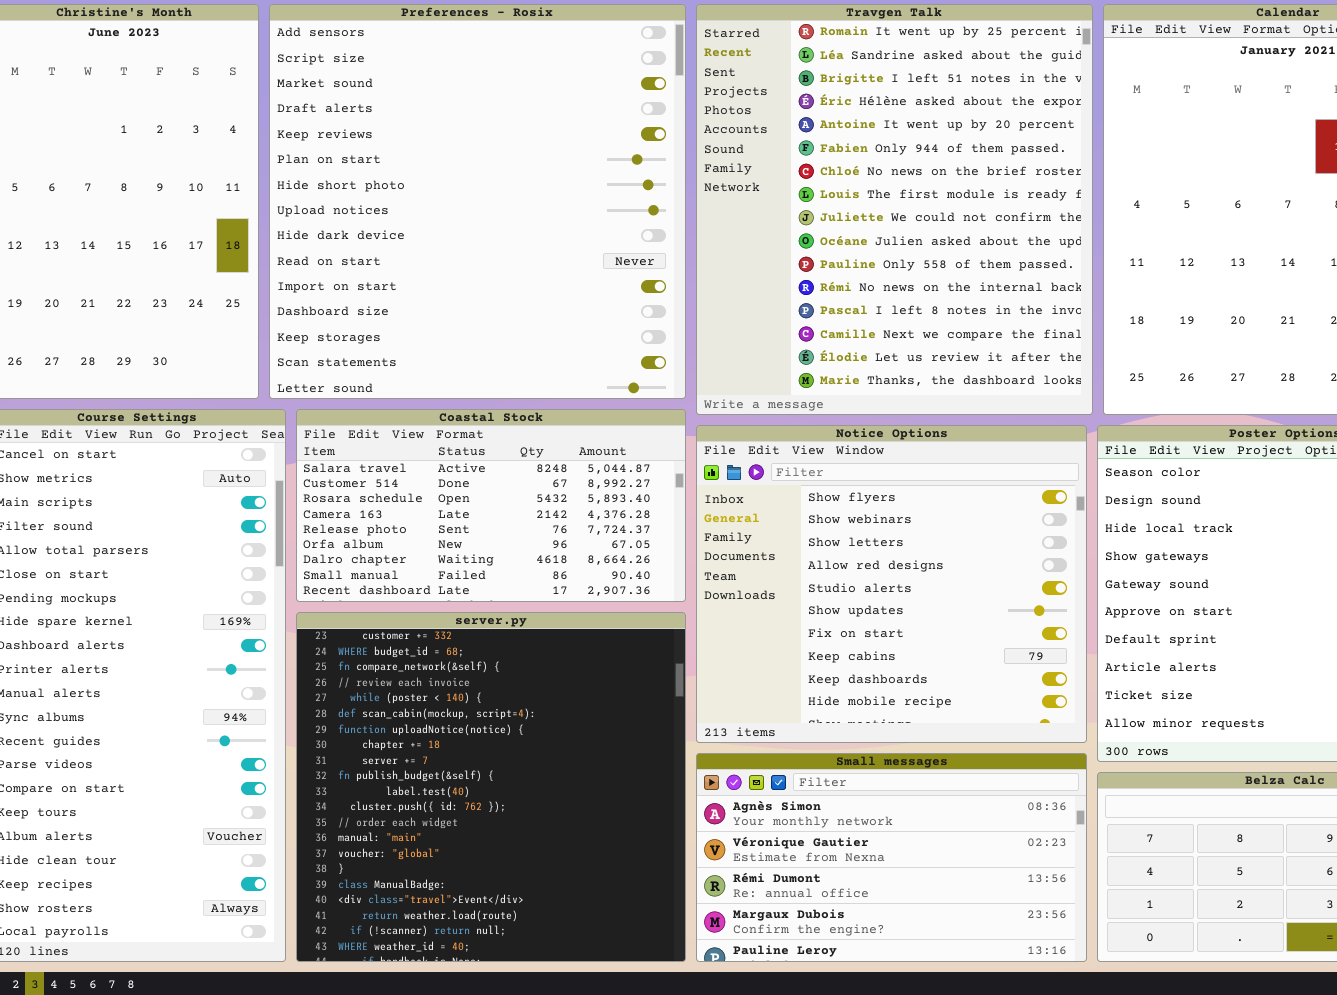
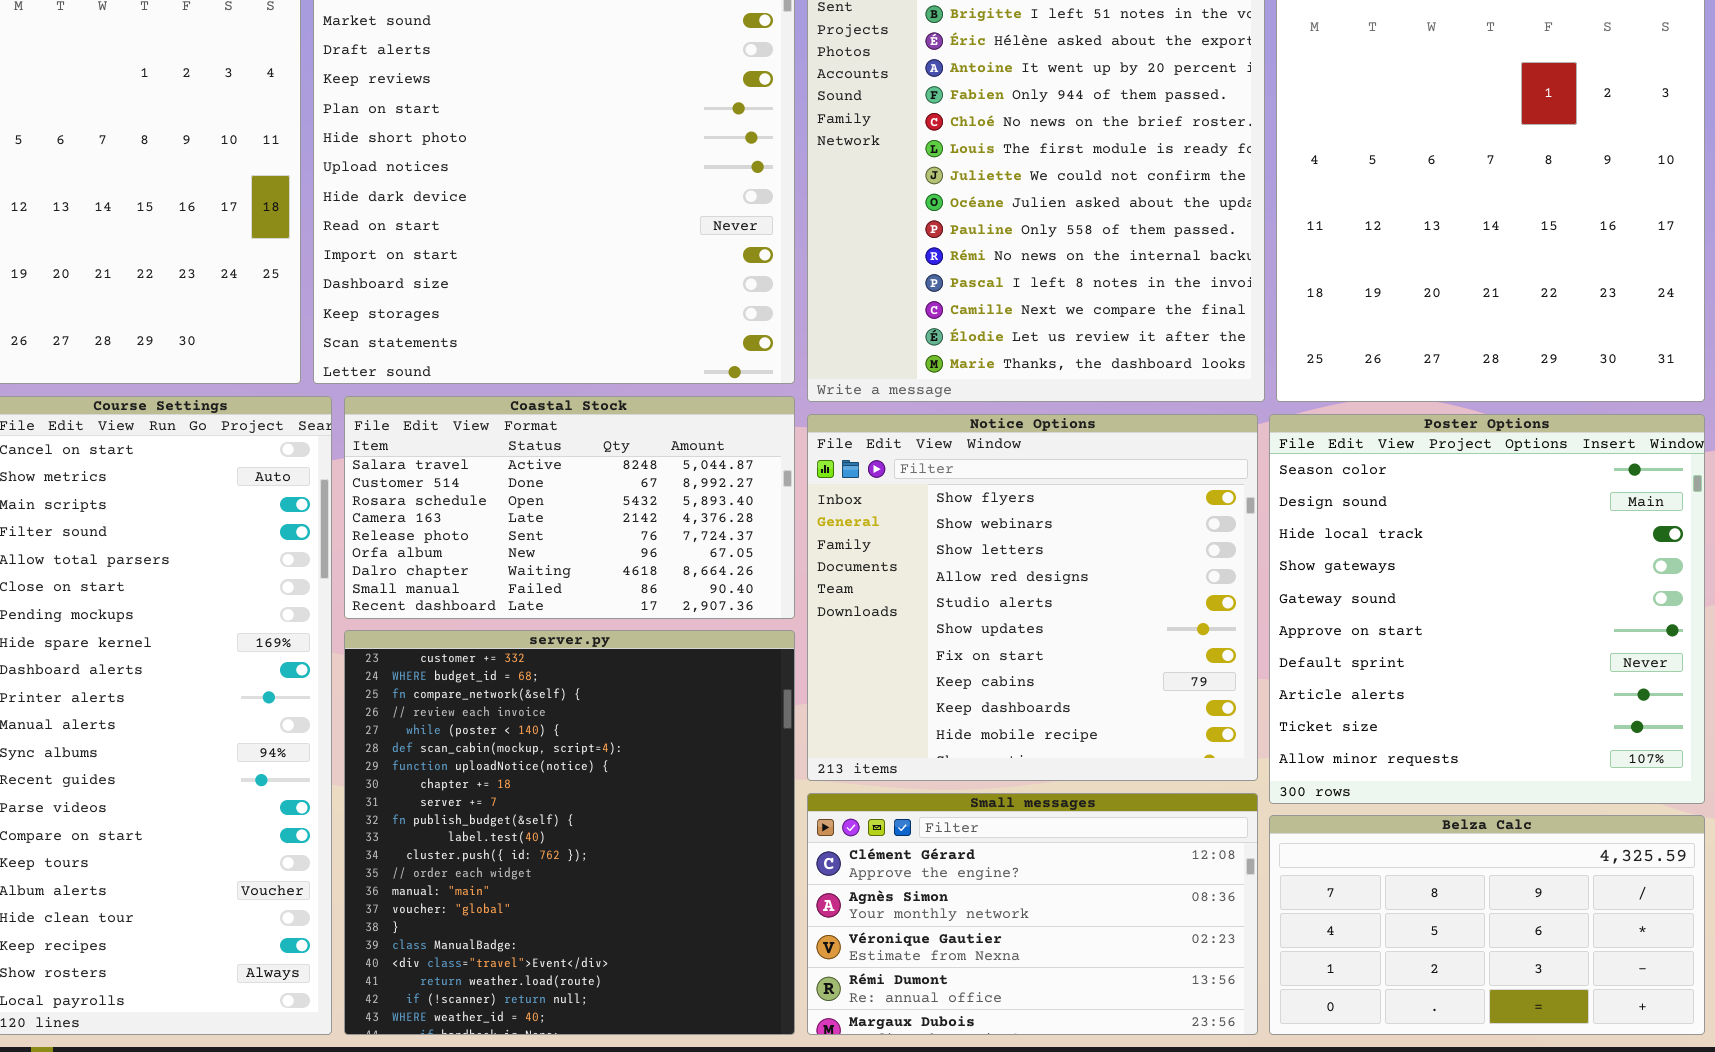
Small messages: [696,753,1087,962] -> [807,793,1258,1035], scrolled up 1 row

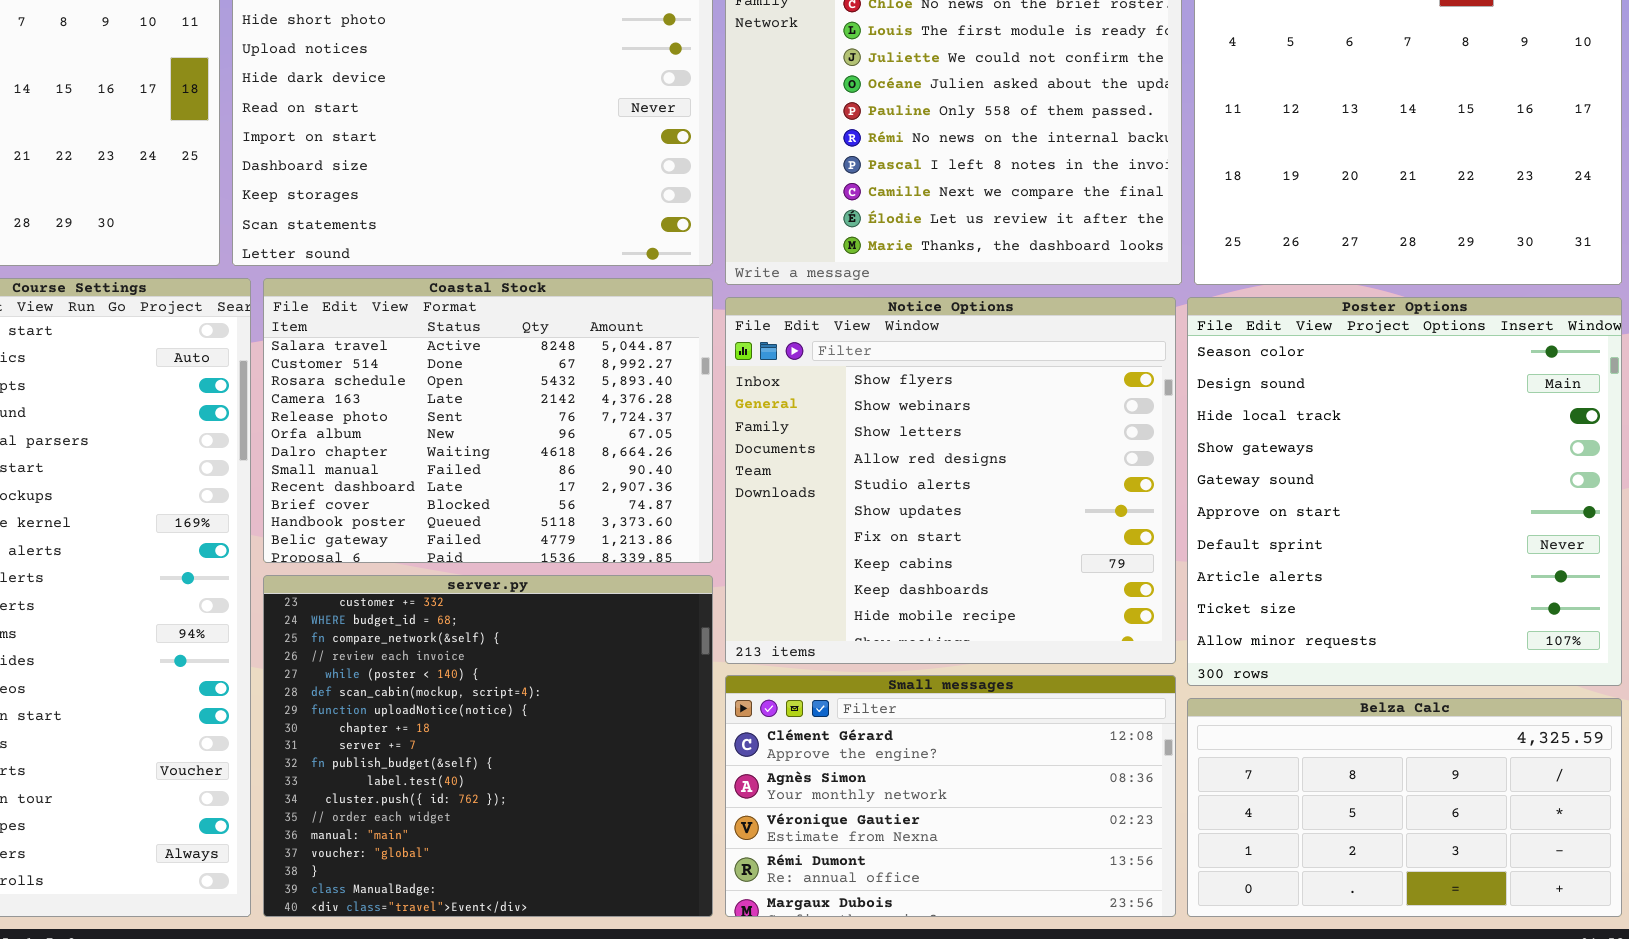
Coastal Stock: [344,396,795,619] -> [263,278,713,563], resized
server.py: [344,630,795,1035] -> [263,575,713,917], resized

